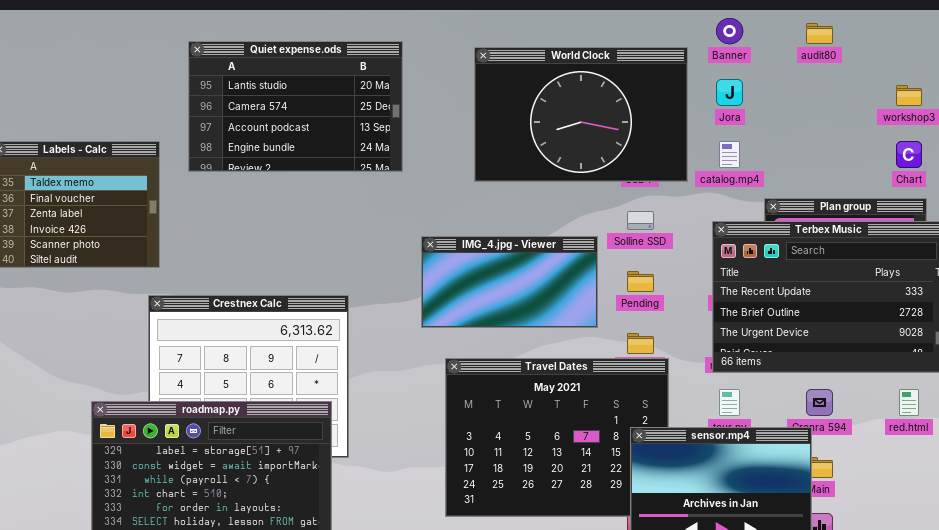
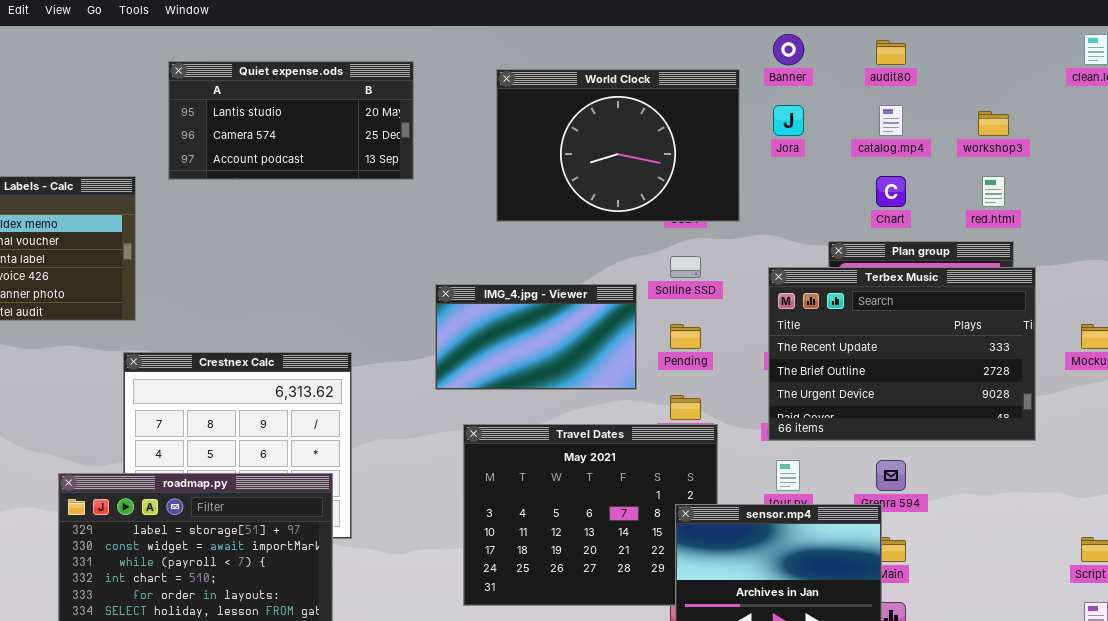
Quiet expense.ods: [188,41,403,172] -> [168,61,414,180], resized
catalog.mp4: [719,141,740,168] -> [879,105,903,136], moved
Chart: [896,141,922,168] -> [876,176,906,207], moved
red.html: [899,389,919,416] -> [982,176,1005,207], moved

